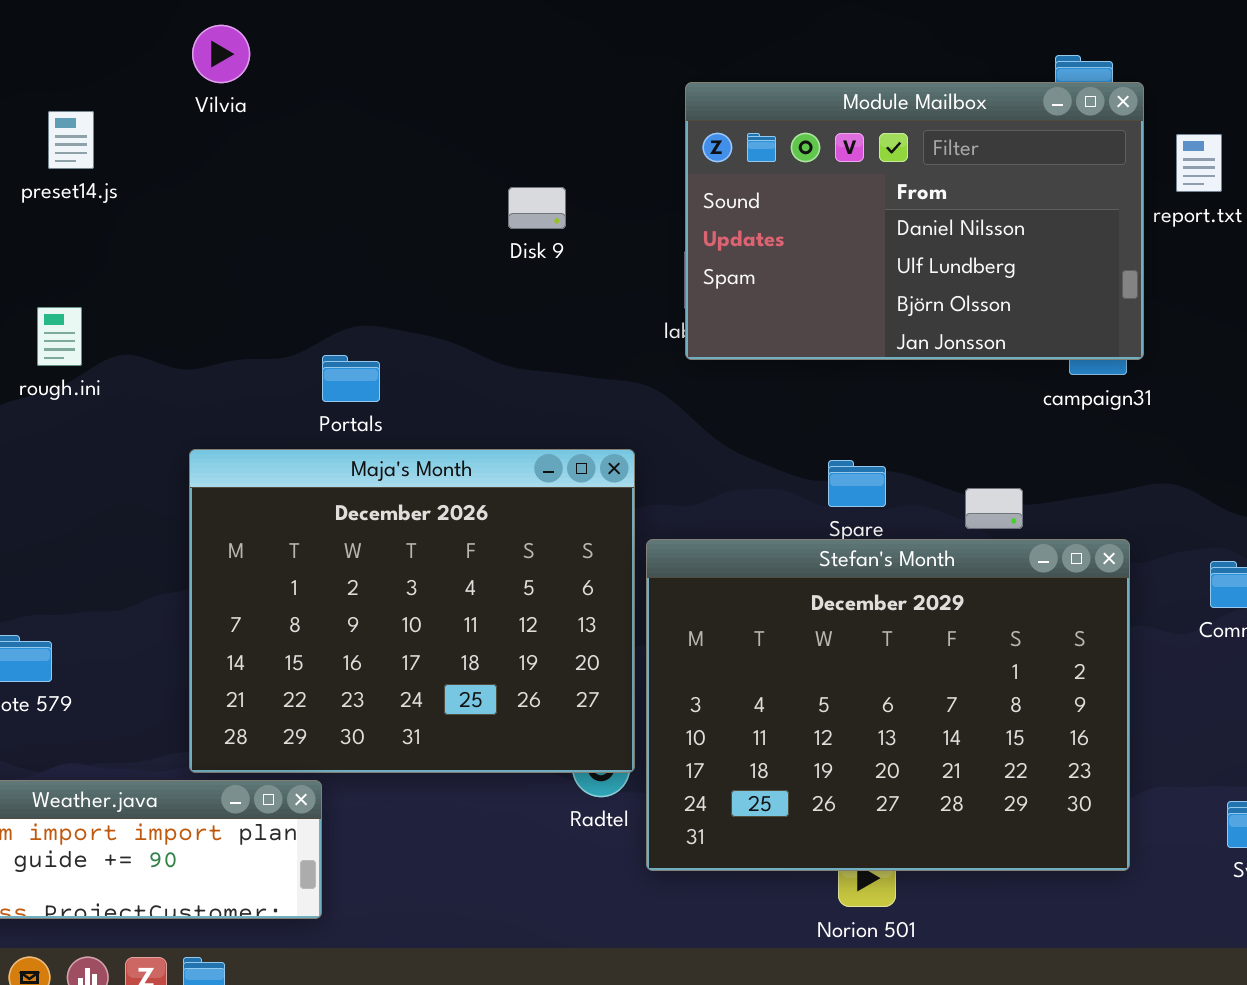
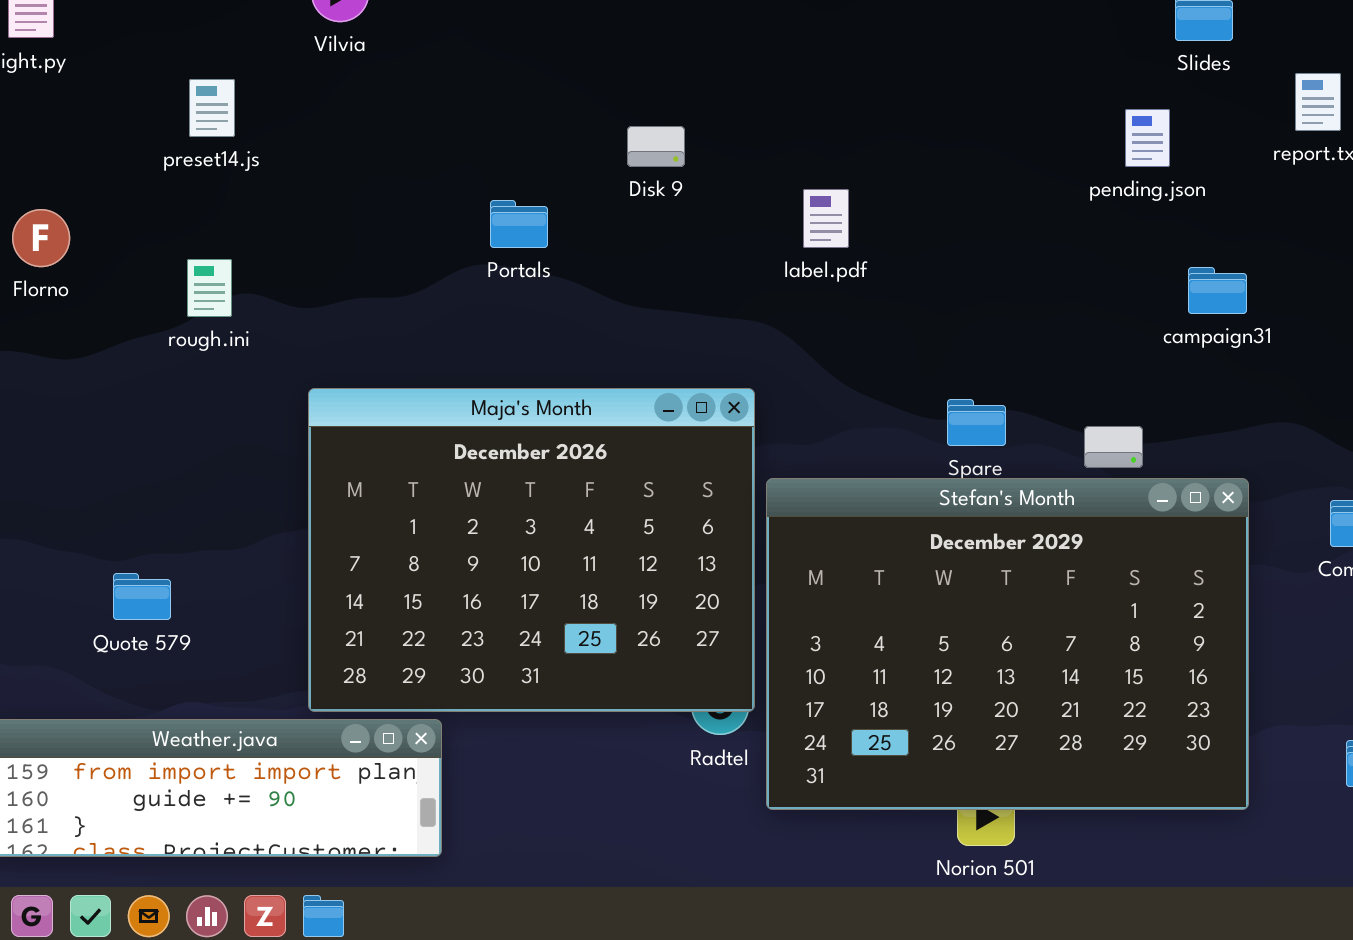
Module Mailbox: [685,82,1144,360] -> none, closed
preset14.js: [48,111,94,169] -> [189,79,235,137], moved
rough.ini: [37,307,82,366] -> [187,259,232,317], moved
Portals: [322,355,380,402] -> [490,200,548,248], moved

